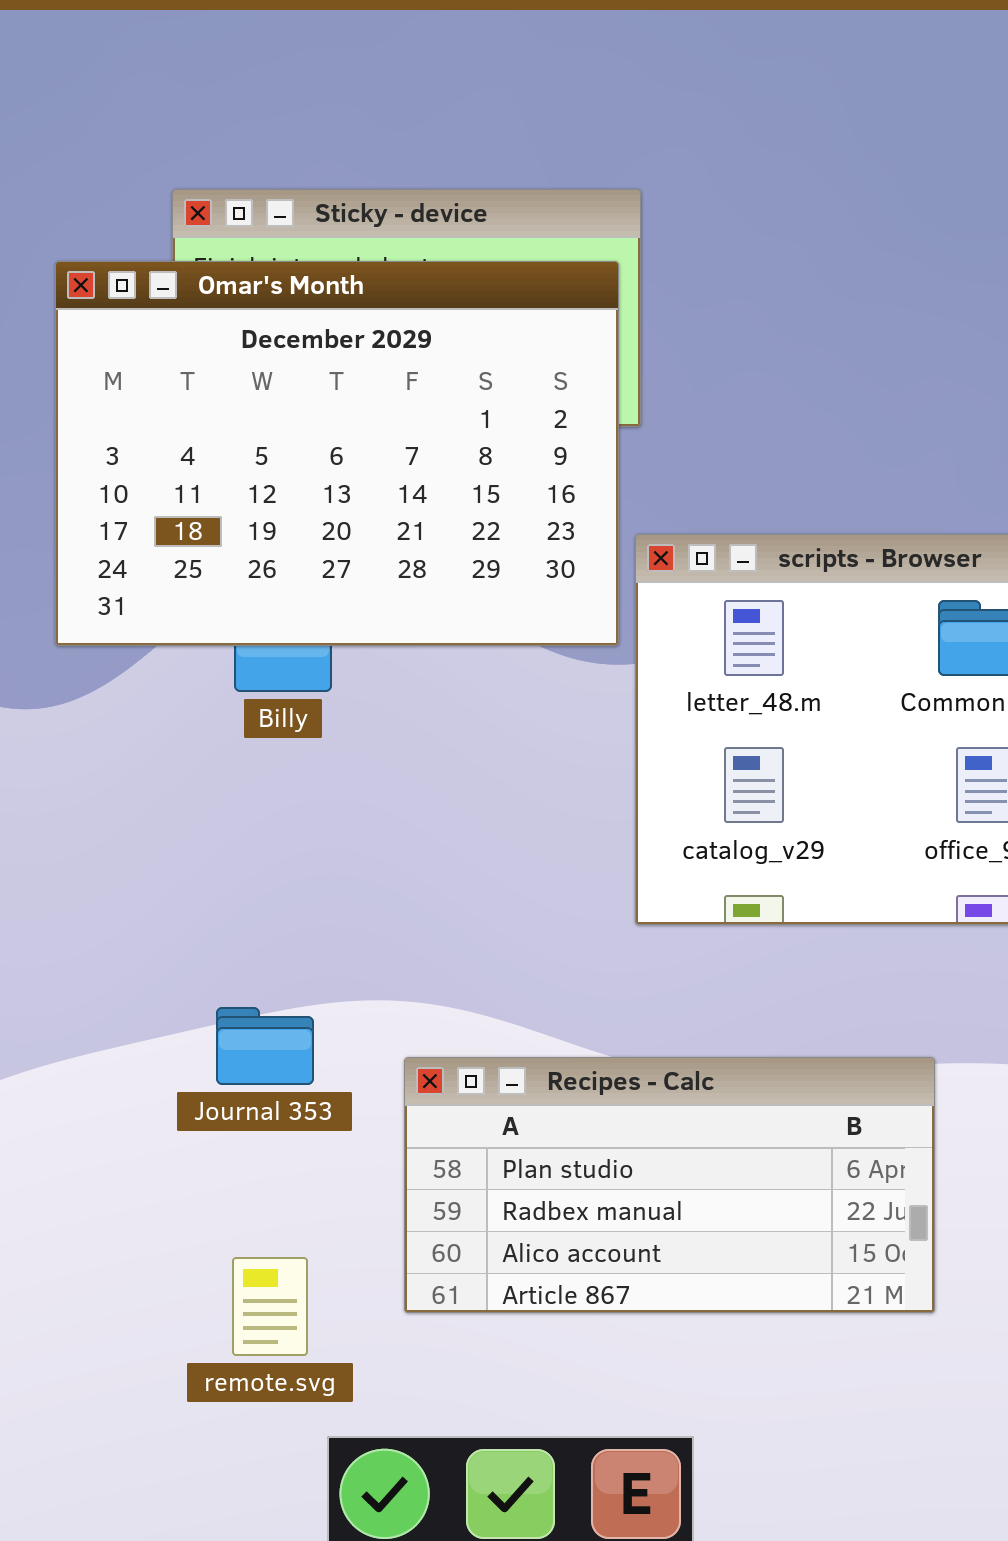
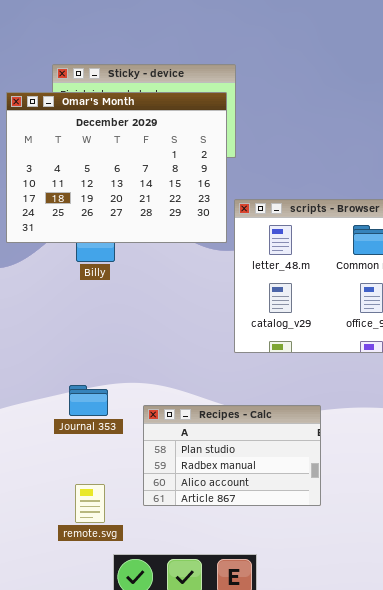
Recipes - Calc: [404,1057,935,1313] -> [143,405,321,506], resized

